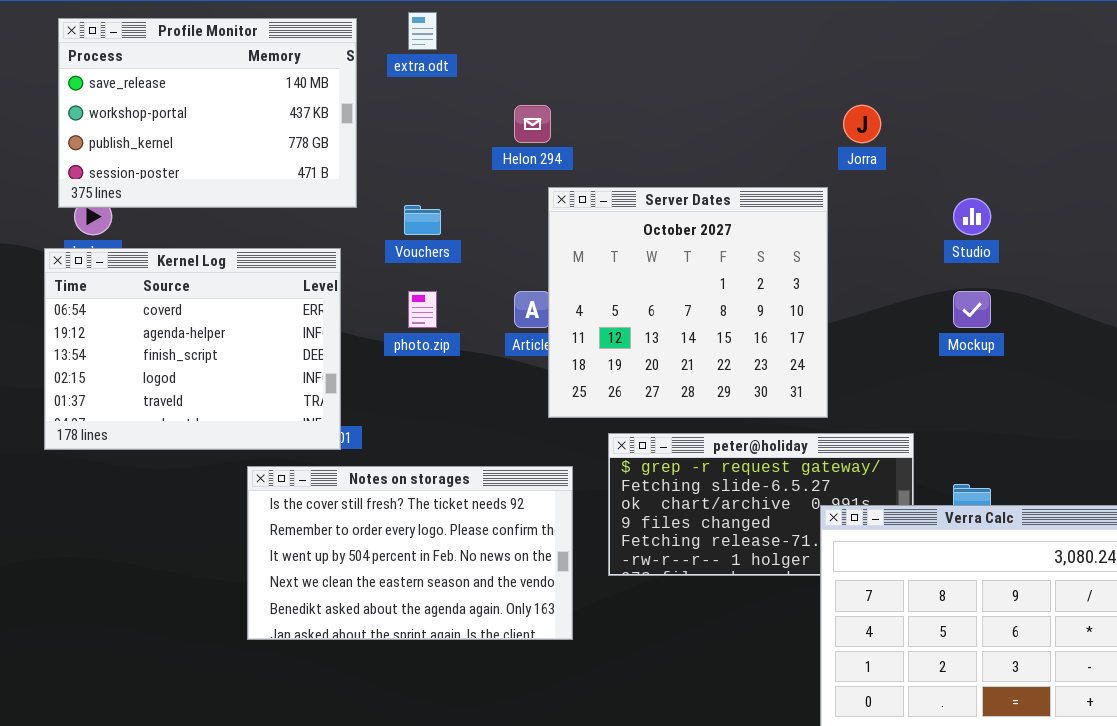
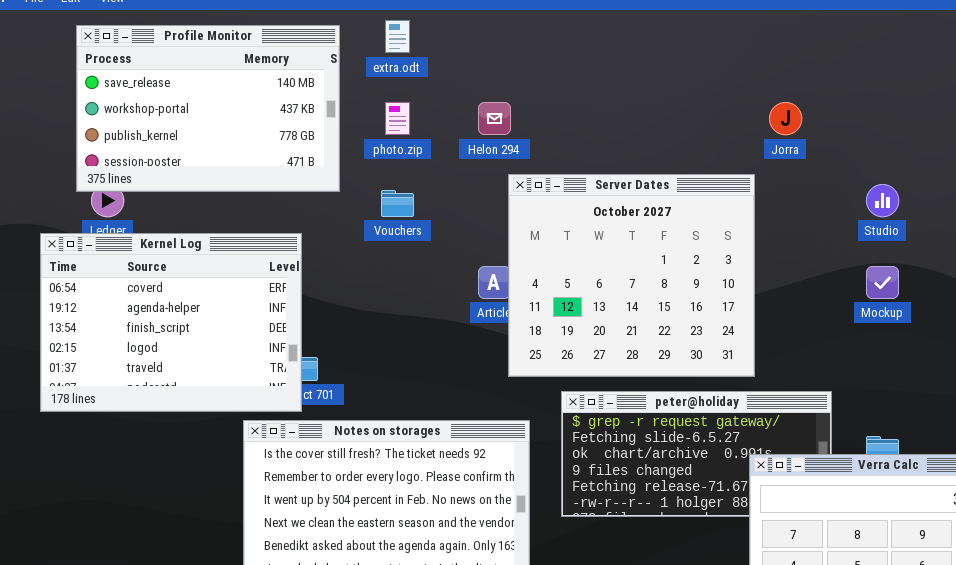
Kernel Log: [44,248,341,450] -> [40,233,302,412], moved
photo.zip: [408,291,437,328] -> [385,102,410,135], moved

